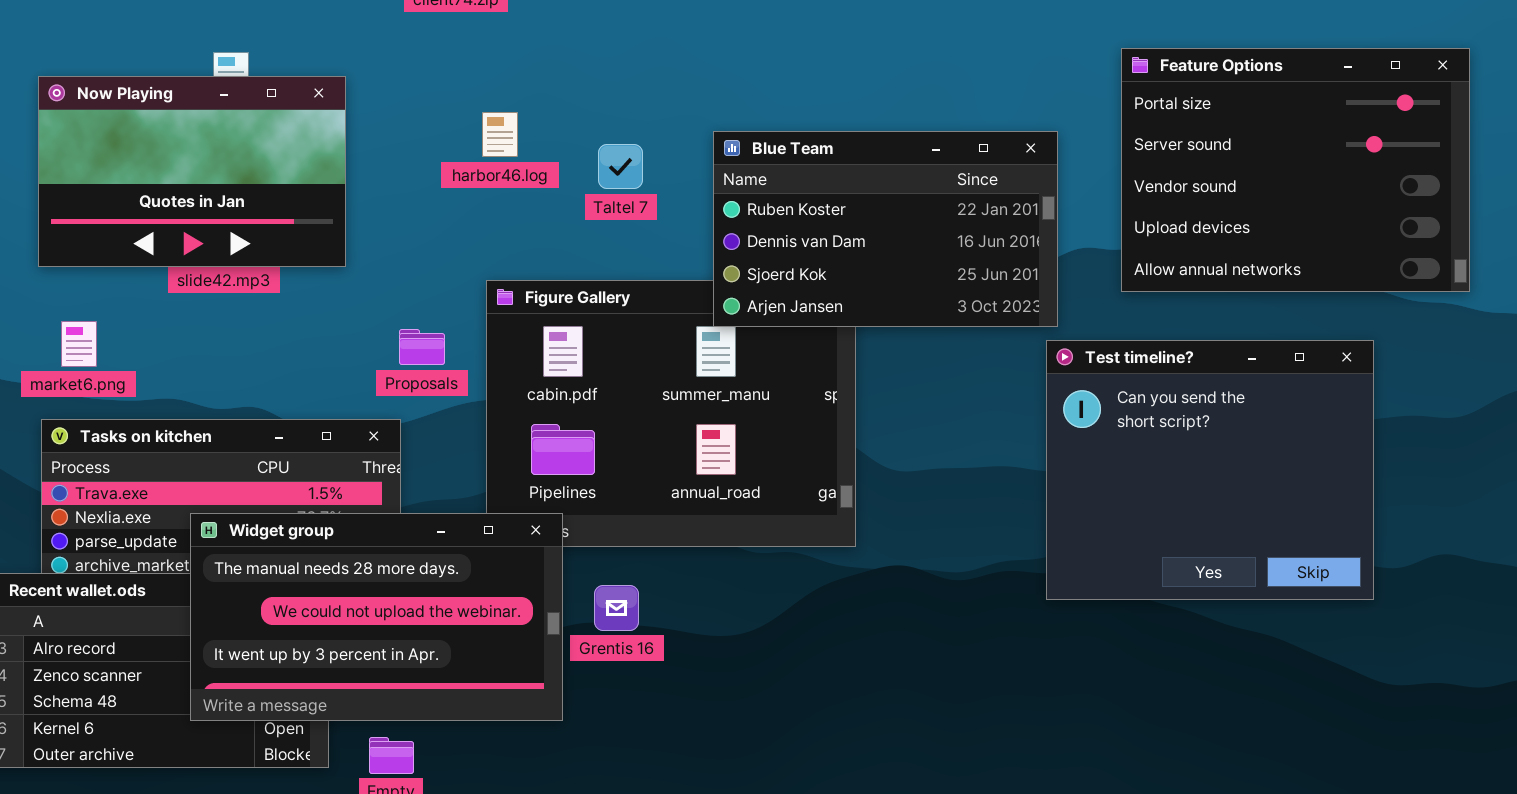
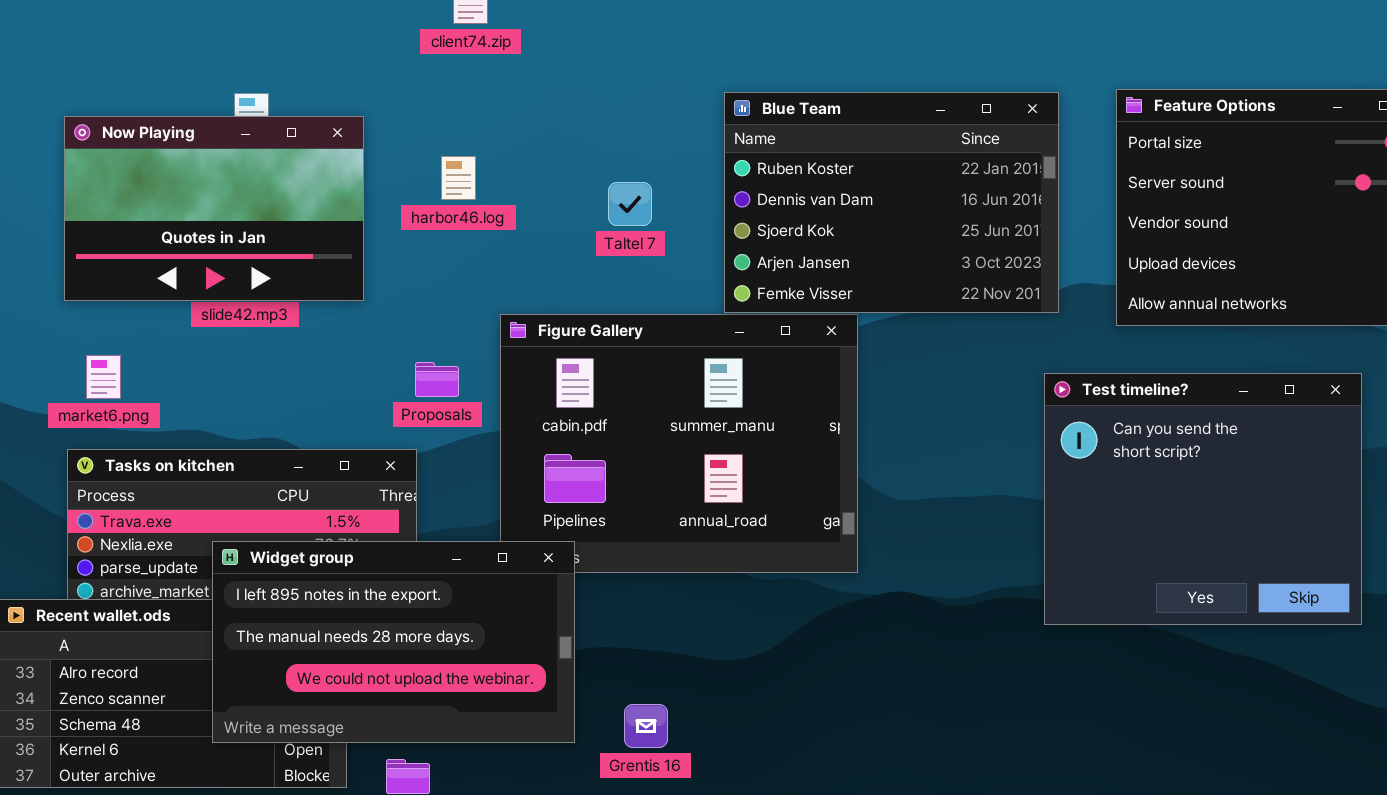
harbor46.log: [482,112,518,157] -> [441,156,476,200], moved
Blue Team: [713,131,1058,327] -> [724,92,1059,313], moved, resized
Widget group: [190,513,563,721] -> [212,541,575,743], scrolled up 1 row
Grentis 16: [594,585,639,631] -> [624,704,668,748], moved

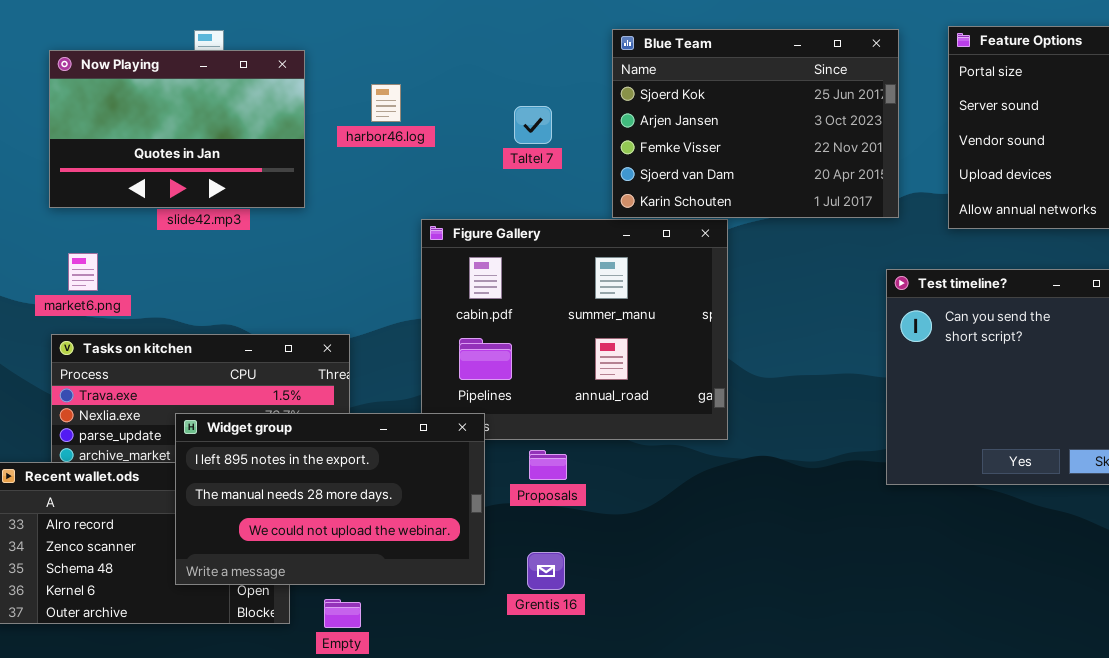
Blue Team: [724,92,1059,313] -> [612,29,899,218], scrolled down 2 rows
Proposals: [415,362,459,397] -> [529,450,567,480], moved

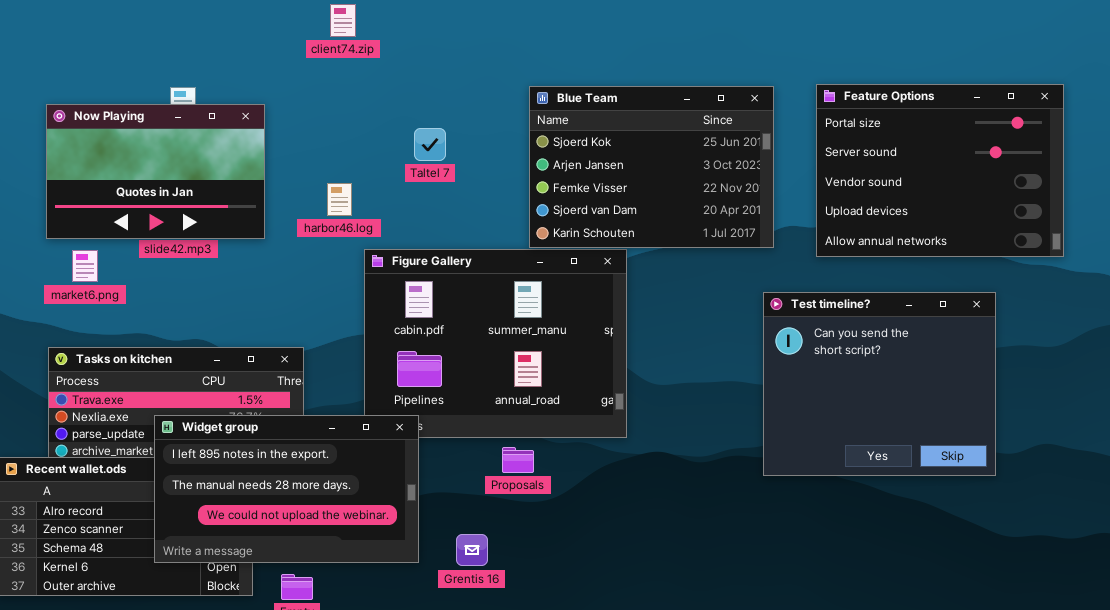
harbor46.log: [371,84,401,122] -> [327,183,352,216], moved
Taltel 7: [514,106,552,144] -> [414,128,446,161], moved
market6.png: [68,253,98,291] -> [72,250,98,282], moved
Proposals: [529,450,567,480] -> [502,447,534,473], moved

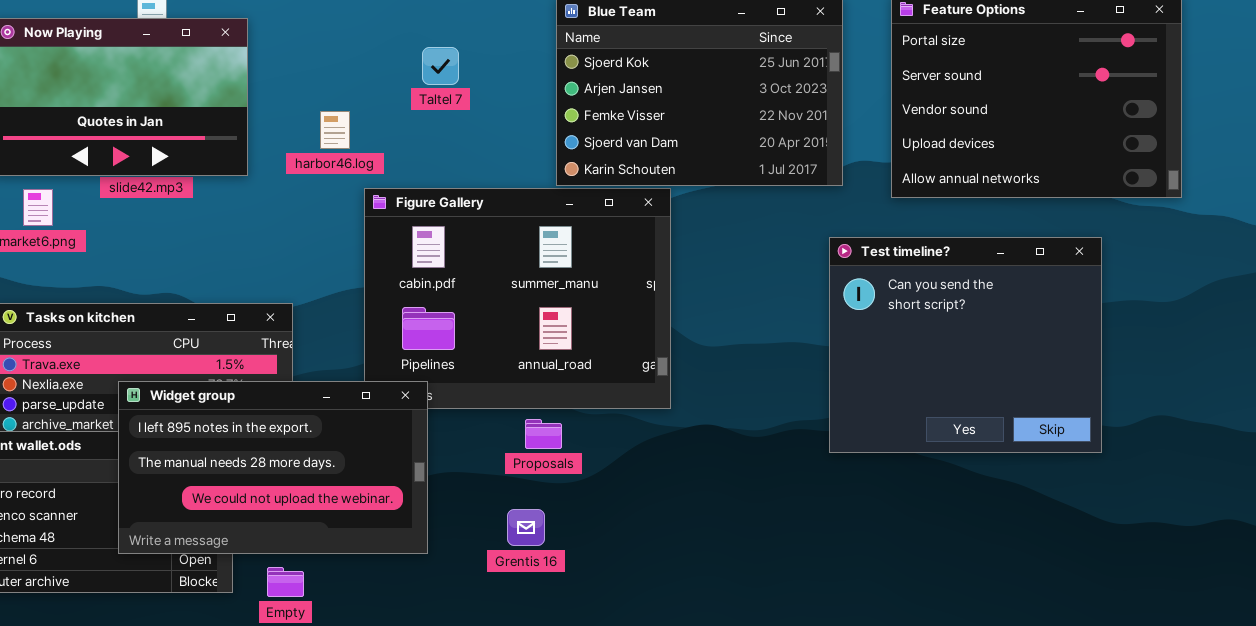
Grentis 16: [456,534,488,566] -> [507,509,545,546], moved

